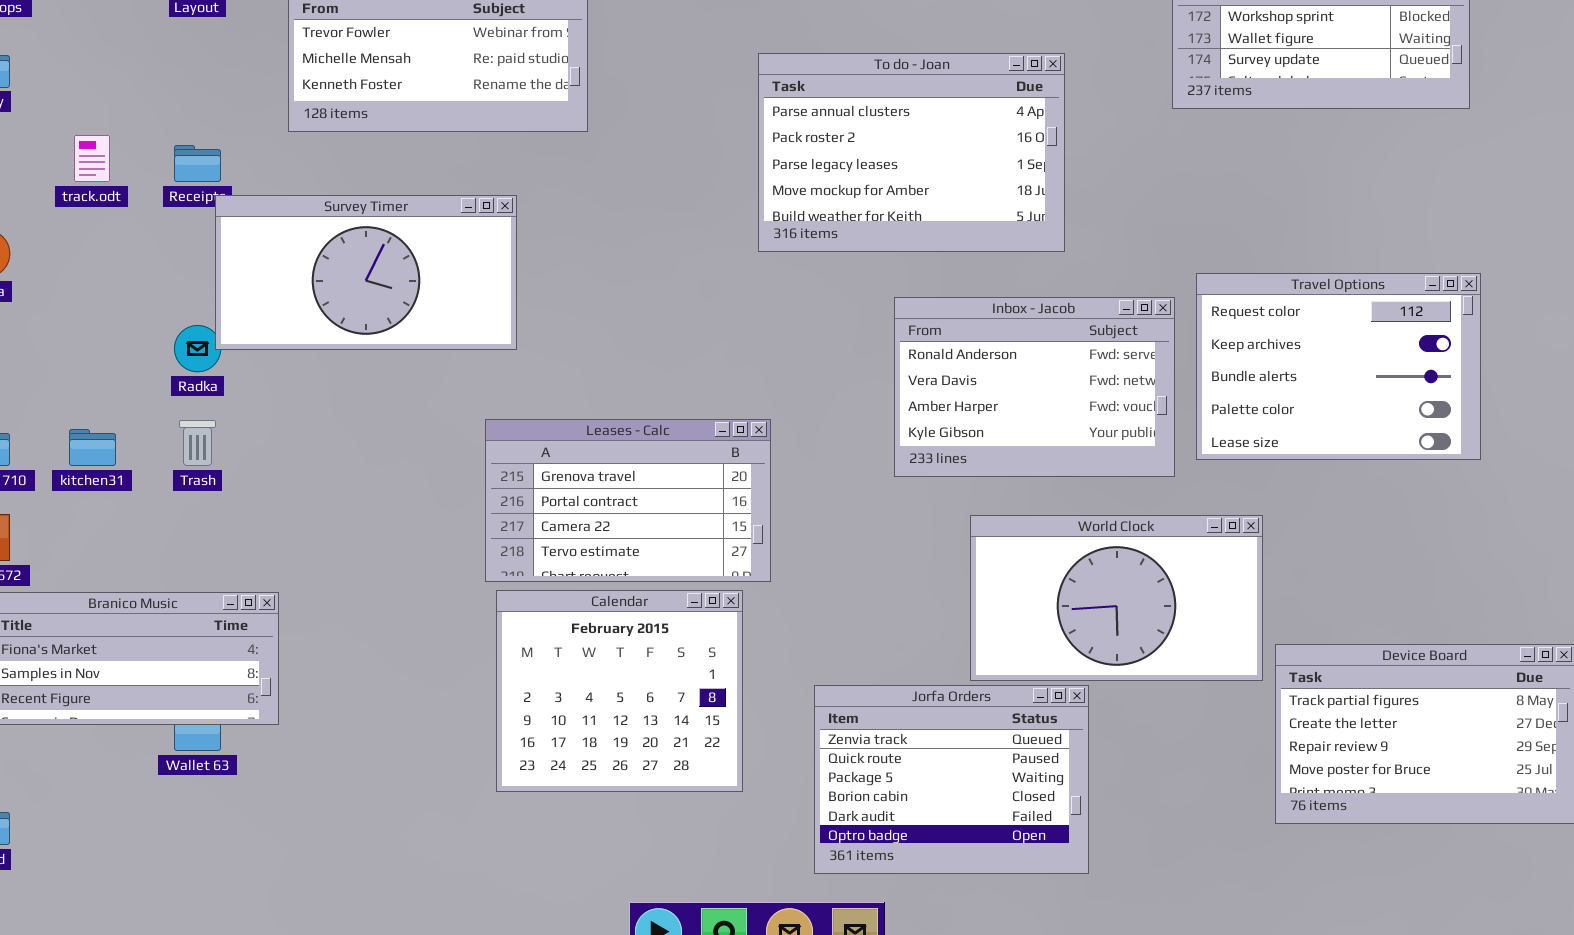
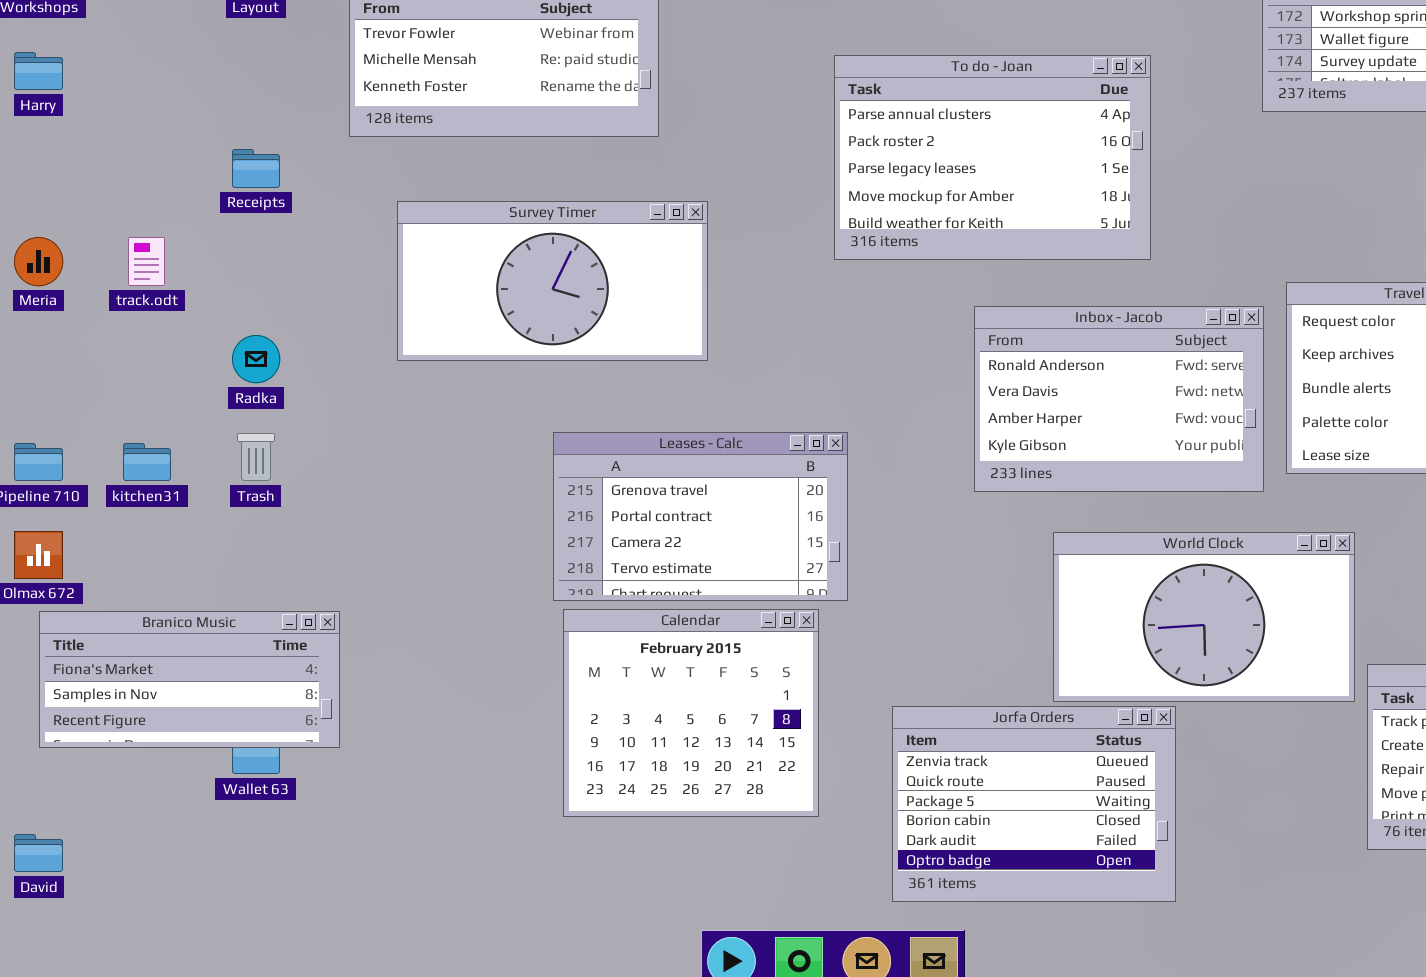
track.odt: [74,135,110,182] -> [128,237,165,286], moved
Survey Timer: [215,195,517,350] -> [397,201,708,361], moved

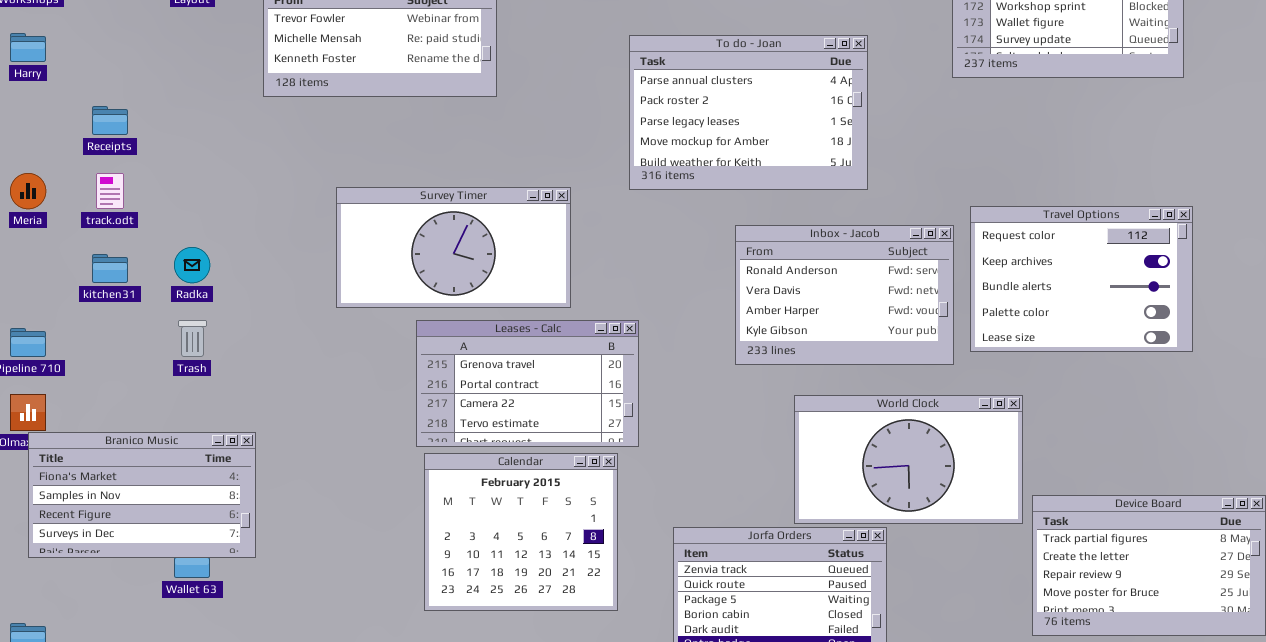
Receipts: [232,149,280,188] -> [92,106,128,135], moved
Survey Timer: [397,201,708,361] -> [336,187,571,308], moved
kitchen31: [123,443,171,481] -> [92,254,128,283], moved
Branico Music: [39,611,340,748] -> [28,432,256,558], resized

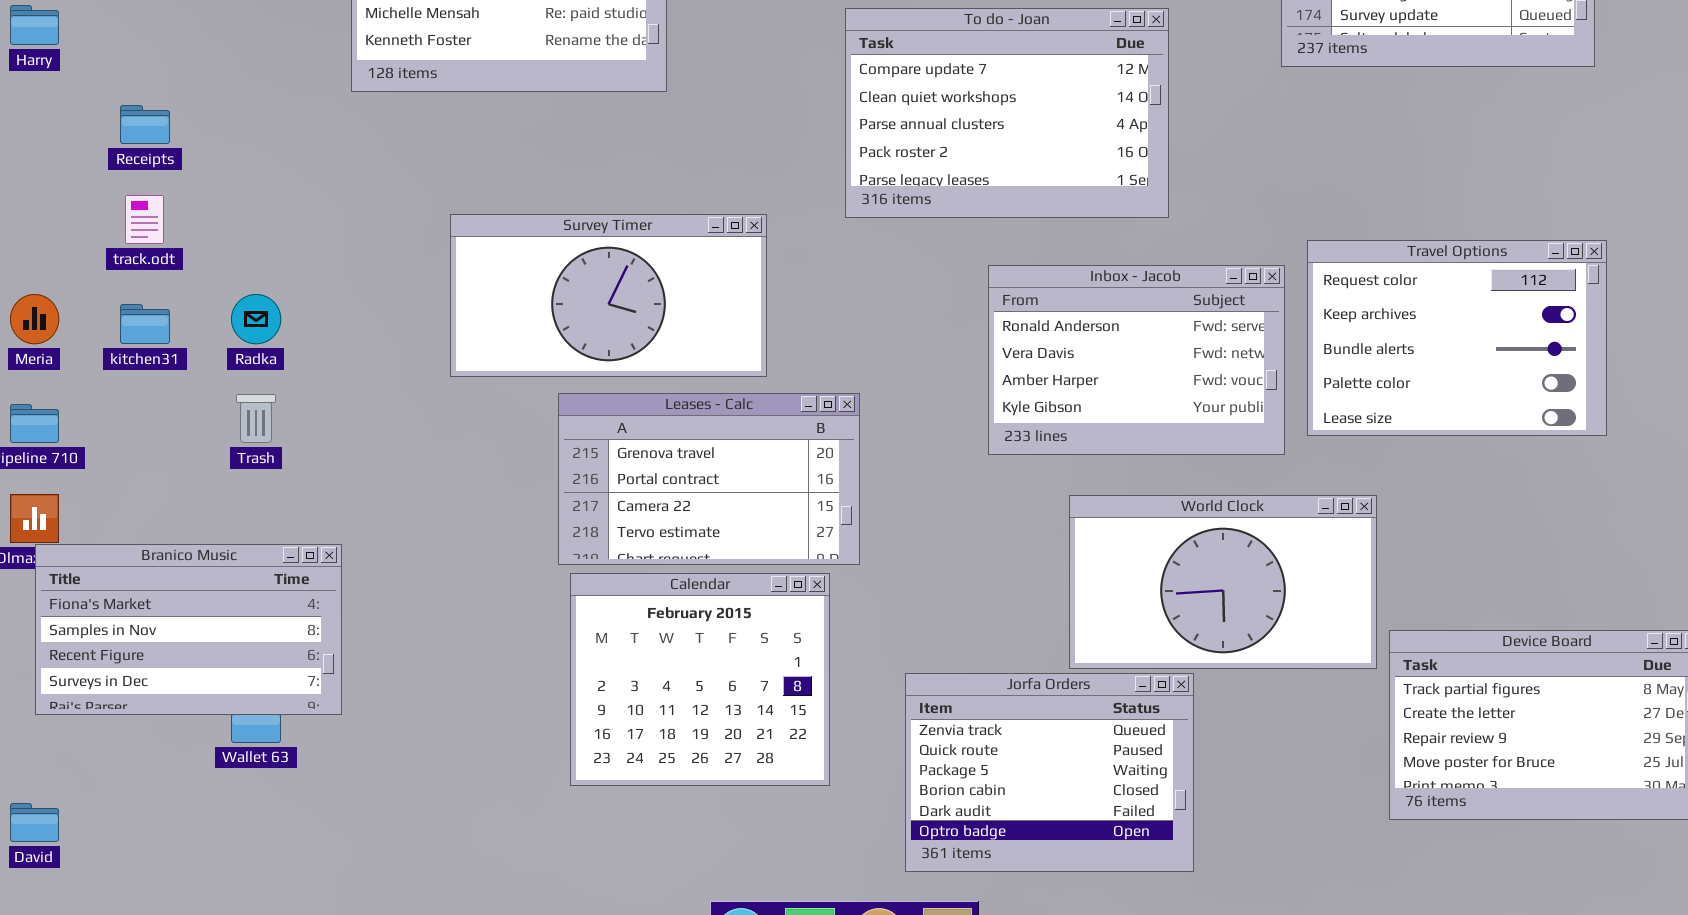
To do - Joan: [629,35,868,190] -> [845,8,1169,218], scrolled up 2 rows
Meria: [10,173,46,209] -> [10,294,59,344], moved

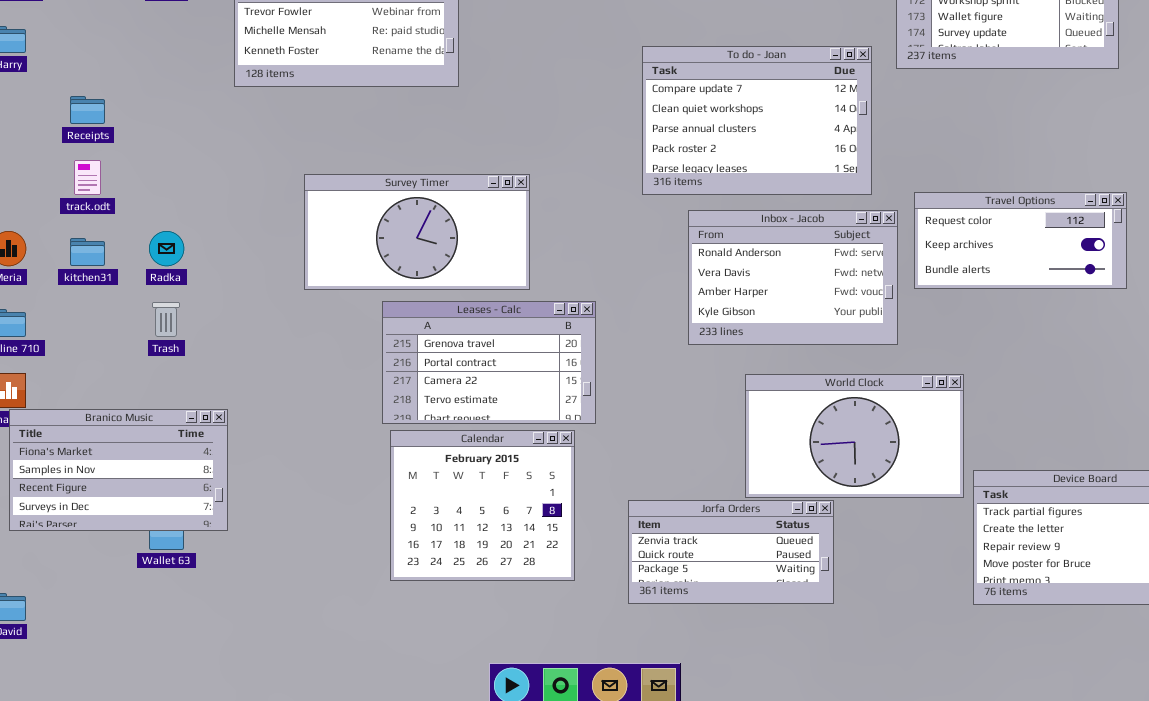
To do - Joan: [845,8,1169,218] -> [642,46,872,195], moved
Travel Options: [1307,240,1607,436] -> [914,192,1127,289], resized
Jorfa Orders: [905,673,1194,872] -> [628,500,834,604], resized

